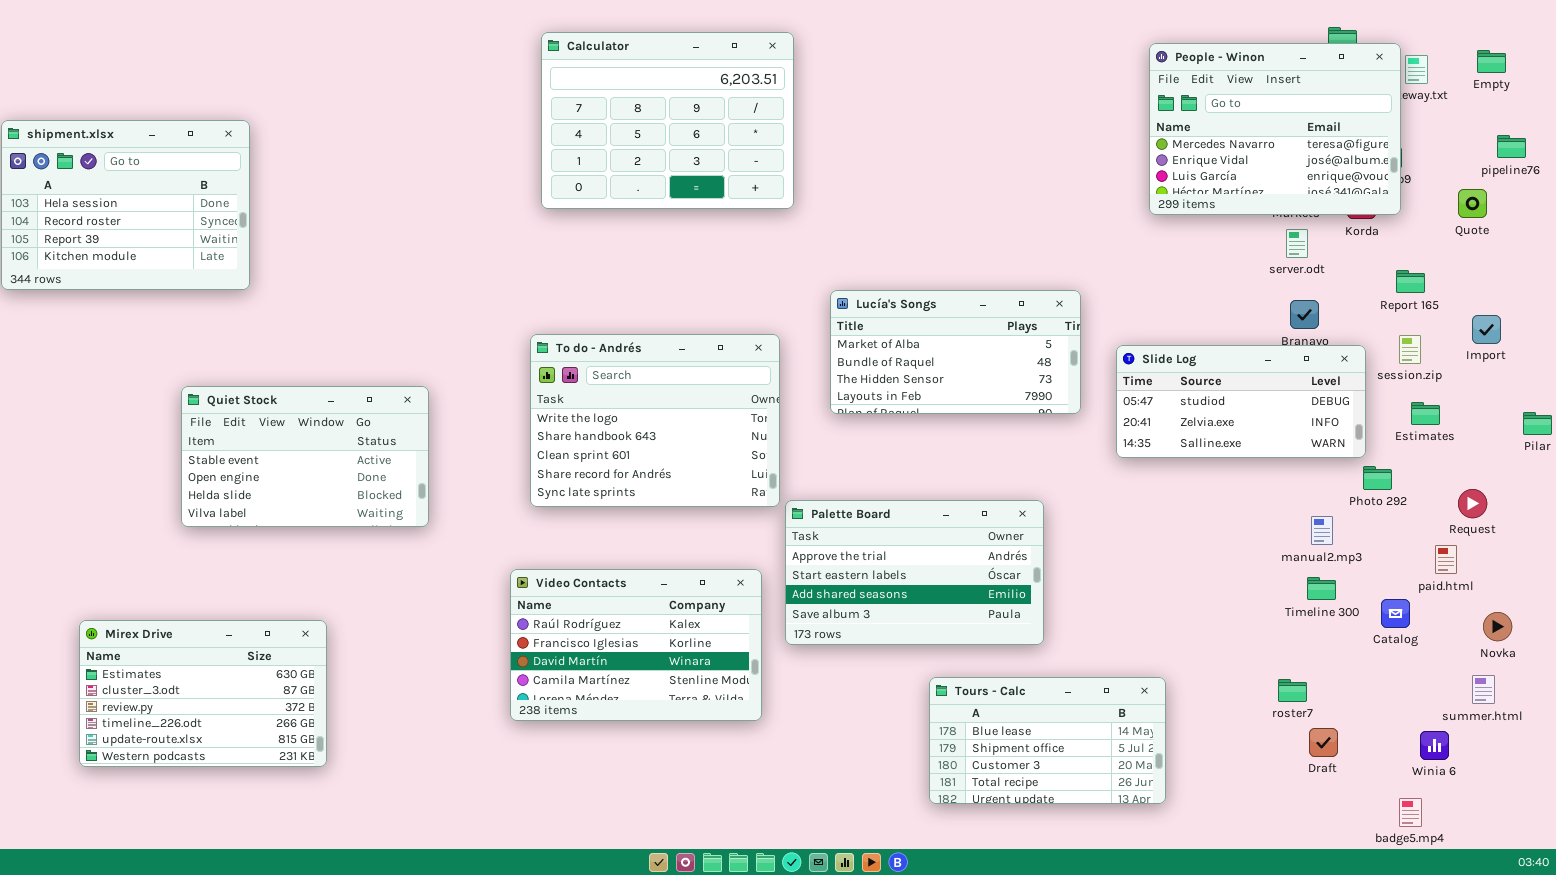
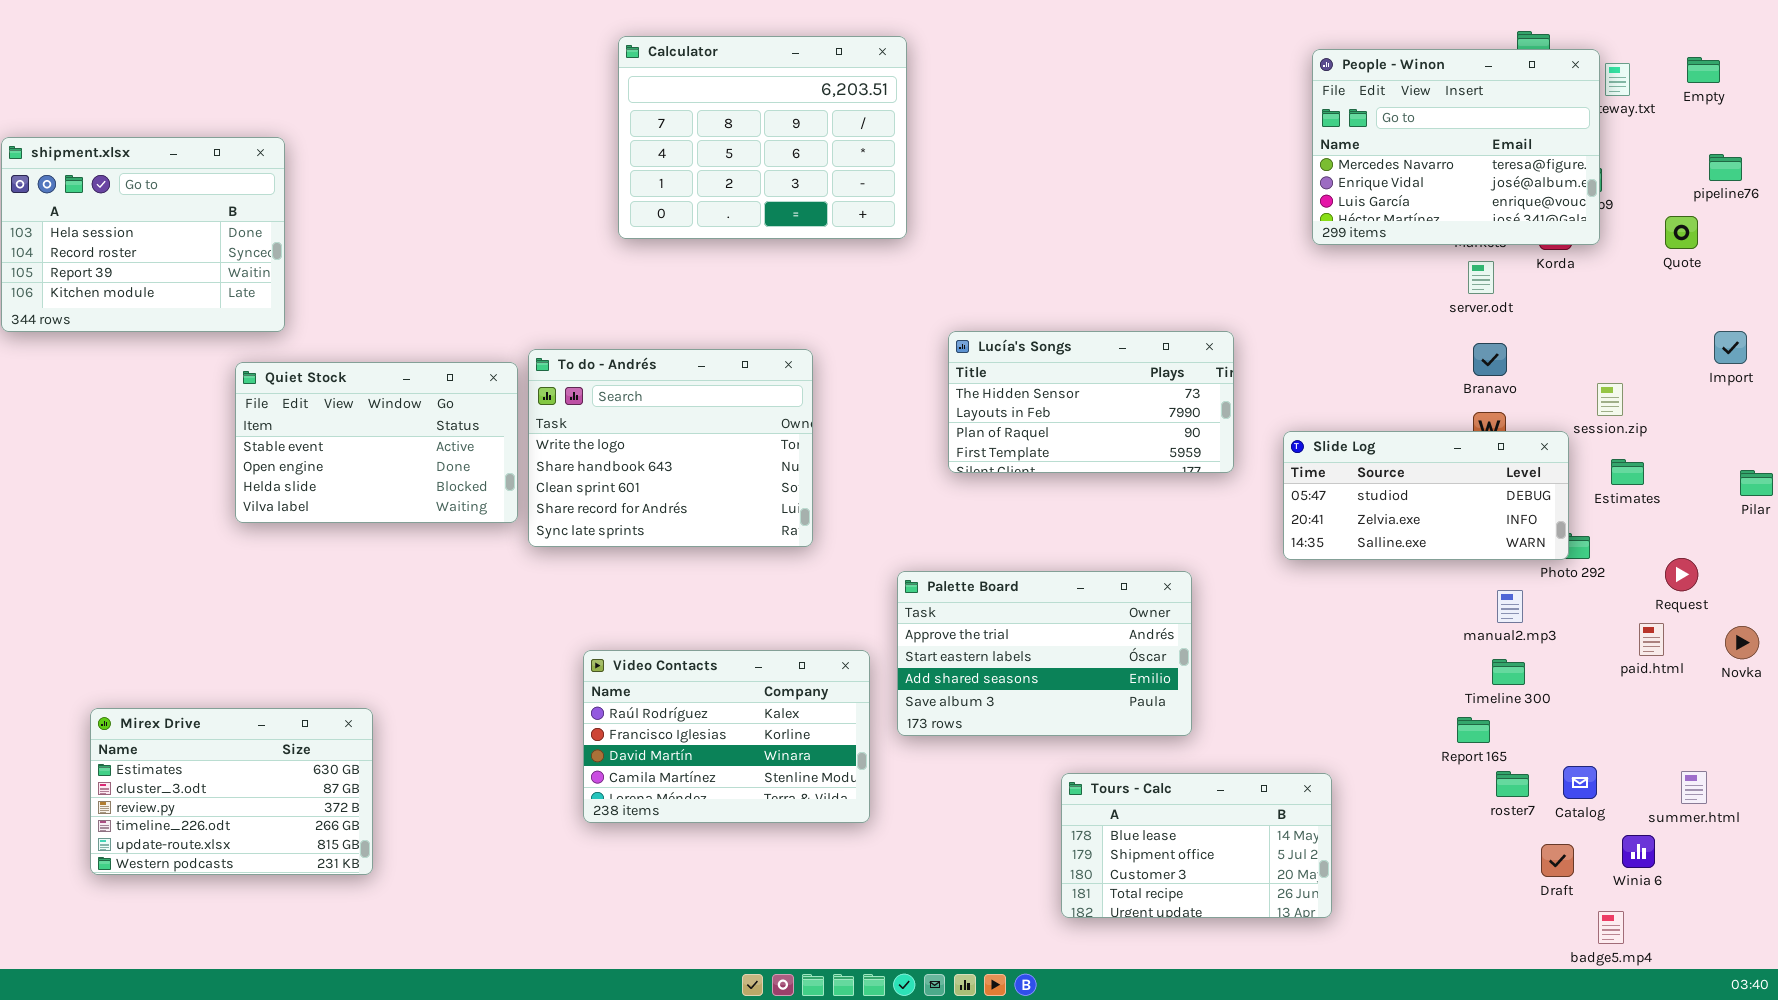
Report 165: [1396,270,1425,293] -> [1457,717,1490,743], moved
Lucía's Songs: [830,290,1081,414] -> [948,331,1234,473], scrolled down 2 rows
Import: [1472,315,1501,344] -> [1714,331,1747,364], moved
To do - Andrés: [530,334,780,507] -> [528,349,813,547], moved
Slide Log: [1116,345,1366,458] -> [1283,431,1569,560], moved
Quiet Stock: [181,386,429,527] -> [235,362,518,523], moved
Catalog: [1381,599,1410,628] -> [1563,766,1597,799], moved
Novka: [1483,612,1512,641] -> [1725,626,1759,659], moved
roster7: [1278,679,1307,702] -> [1496,771,1529,797], moved
Draft: [1309,728,1338,757] -> [1541,844,1574,877], moved

